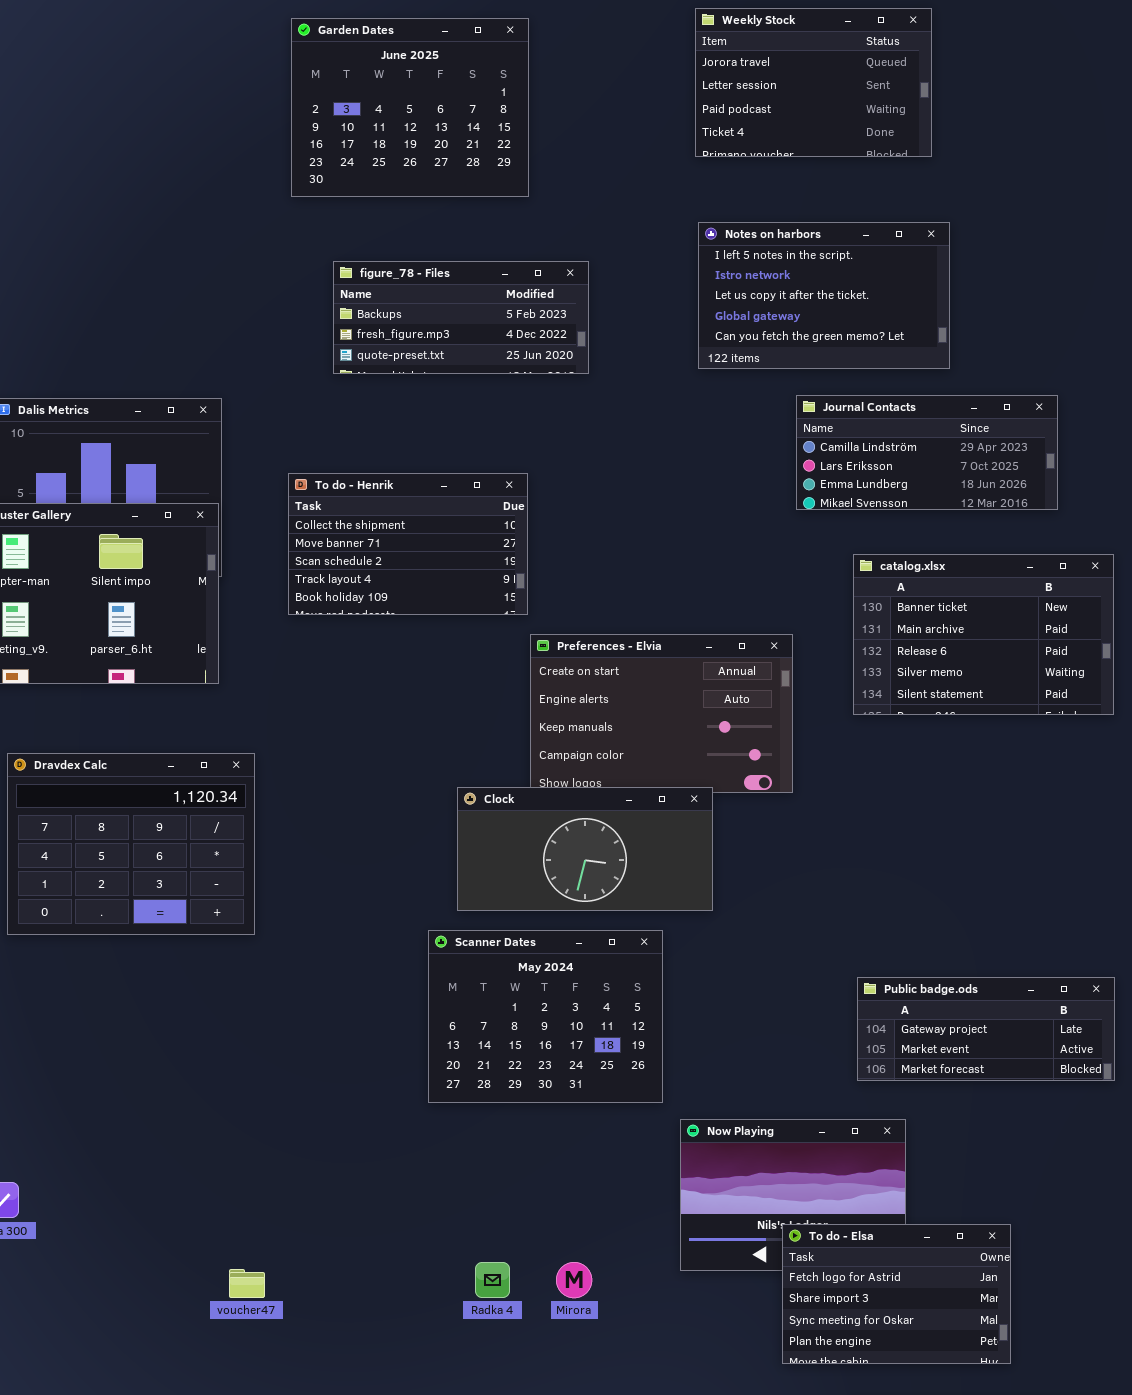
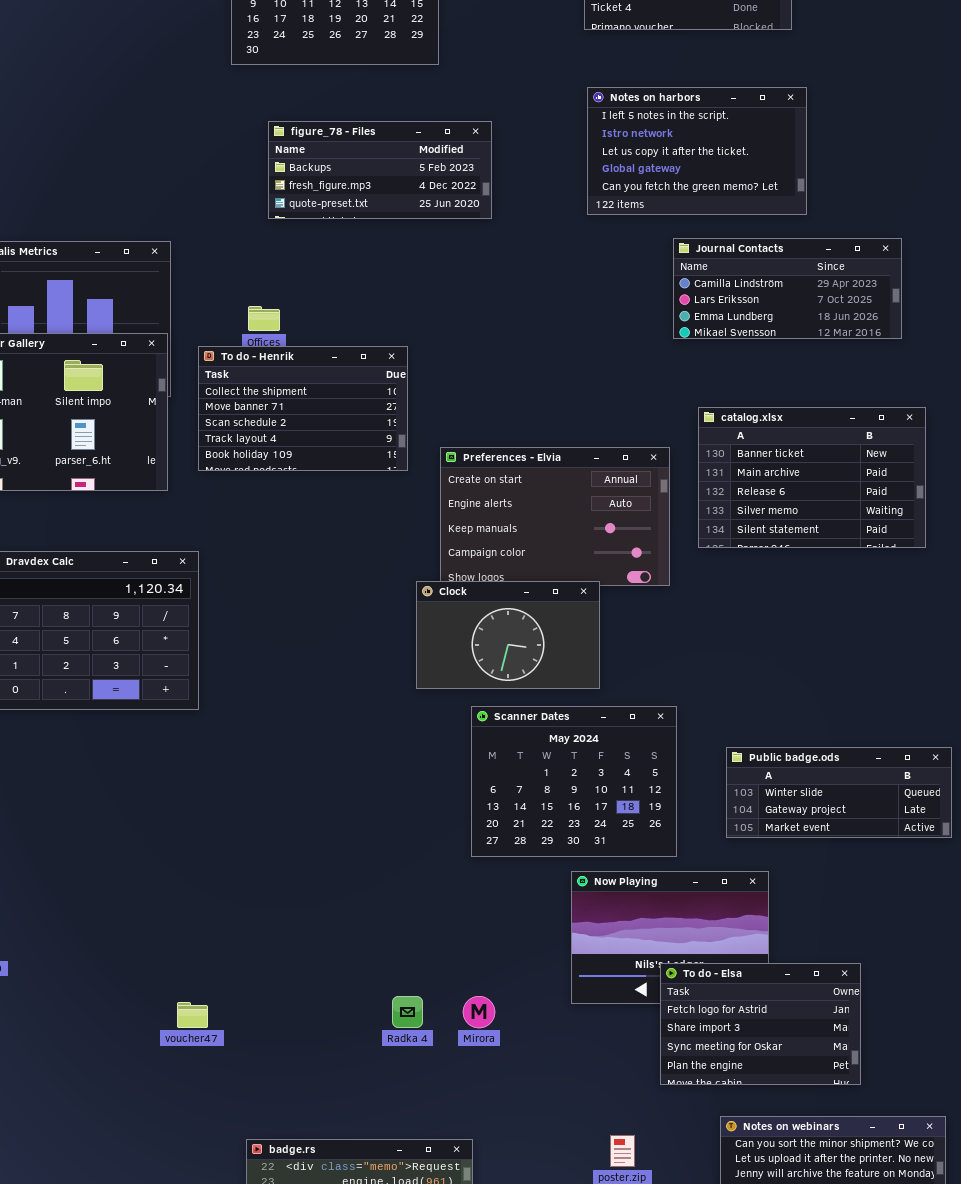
To do - Henrik: [288,473,528,615] -> [198,346,408,471], moved
catalog.xlsx: [853,554,1114,715] -> [698,407,926,548], moved
Clock: [457,787,713,911] -> [416,581,600,689], resized
Scanner Dates: [428,930,663,1103] -> [471,706,677,857], moved
Public badge.ods: [857,977,1115,1081] -> [726,747,952,838], scrolled up 1 row

